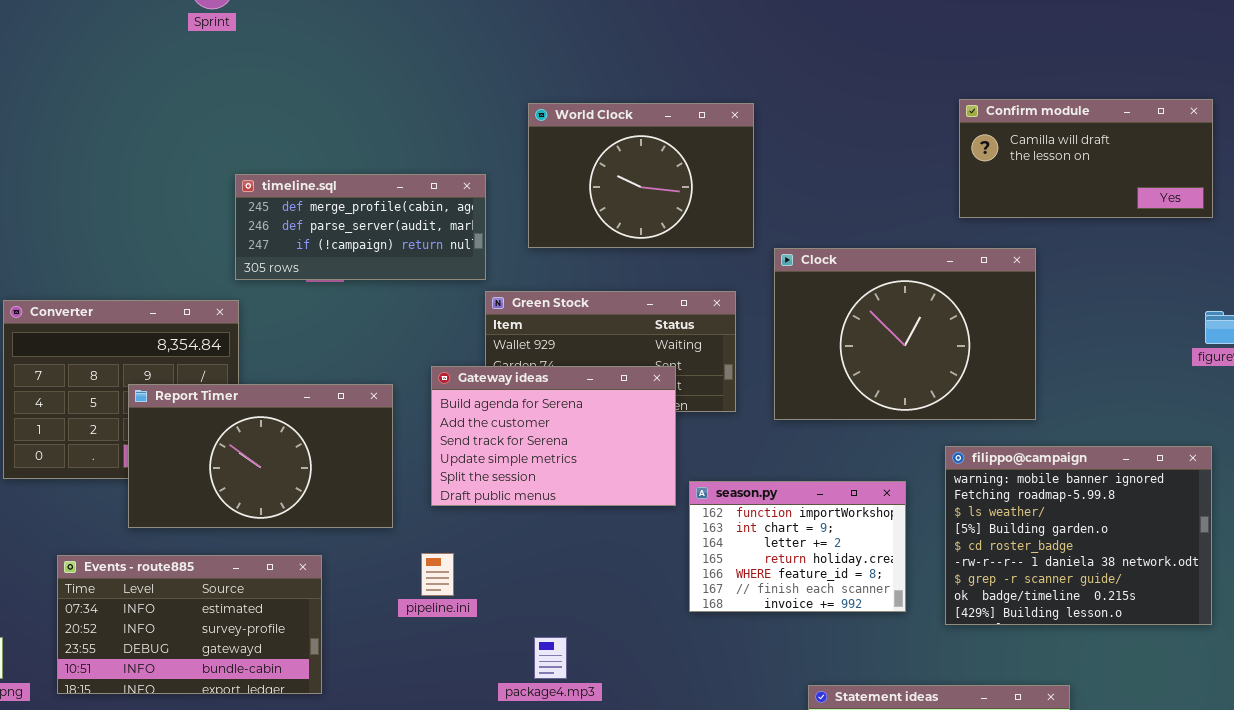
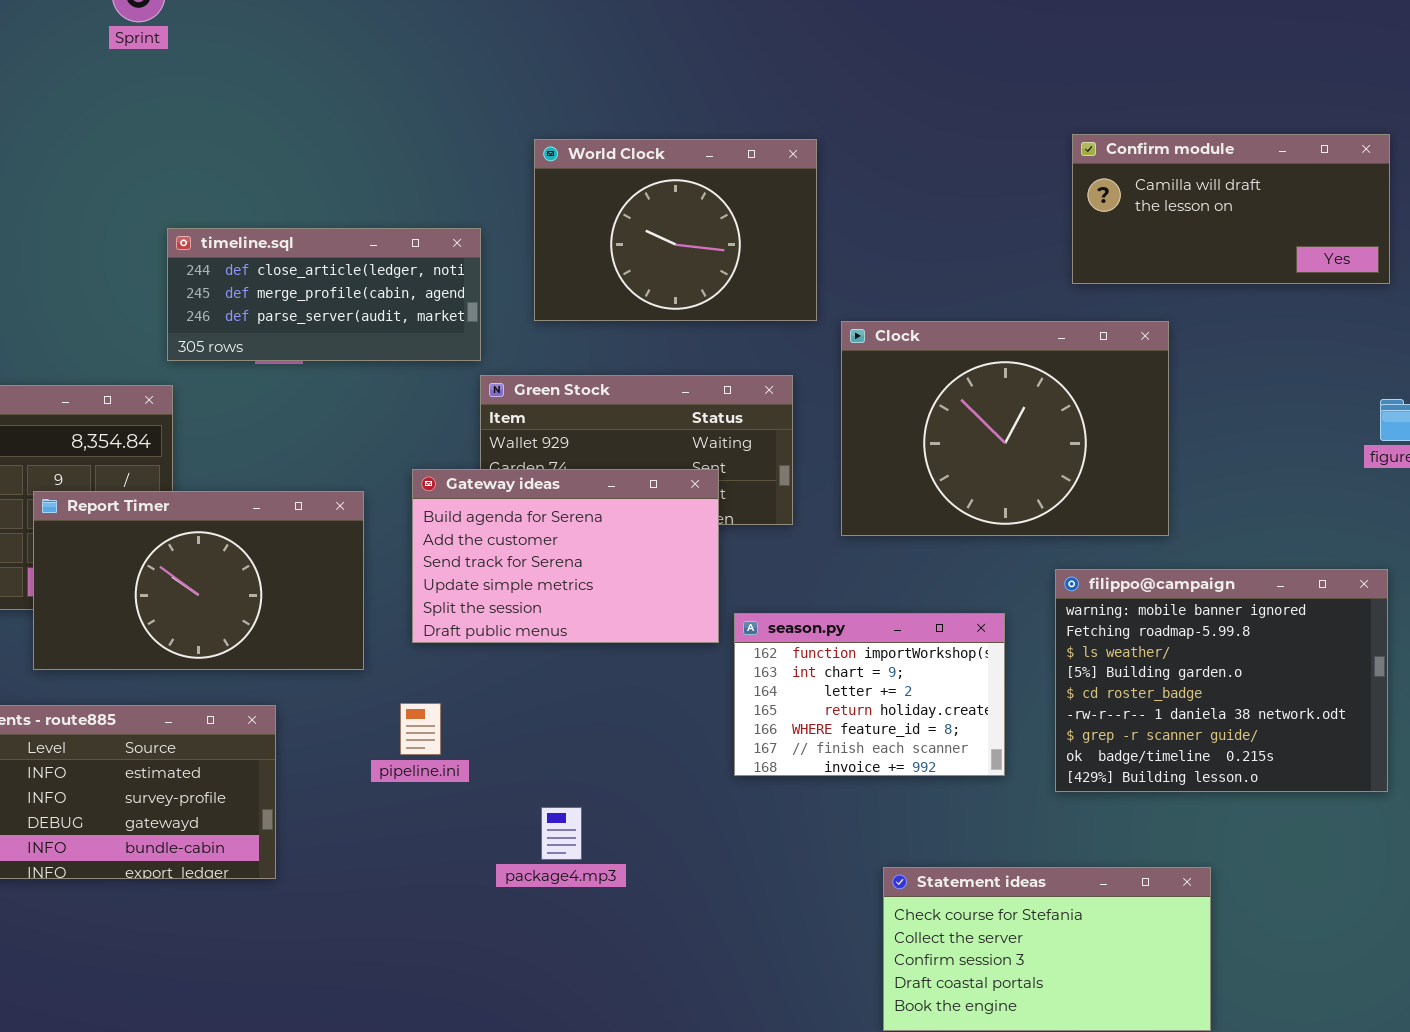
timeline.sql: [235,174,486,280] -> [167,228,481,361], scrolled up 1 row

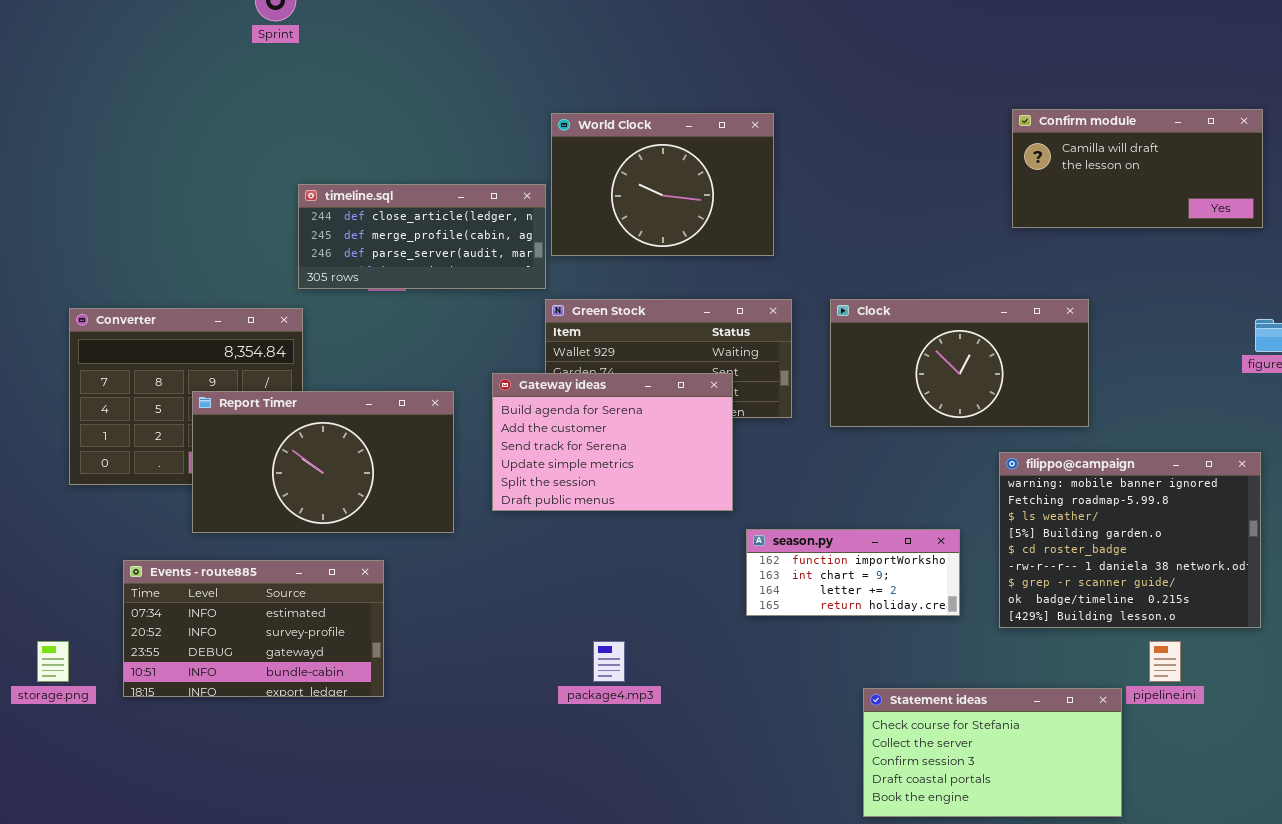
World Clock: [534,139,817,321] -> [551,113,774,256], moved
Clock: [841,321,1169,536] -> [830,299,1089,427], resized
season.py: [734,613,1005,776] -> [746,529,960,616], resized
pipeline.ini: [400,703,441,755] -> [1149,641,1181,682], moved

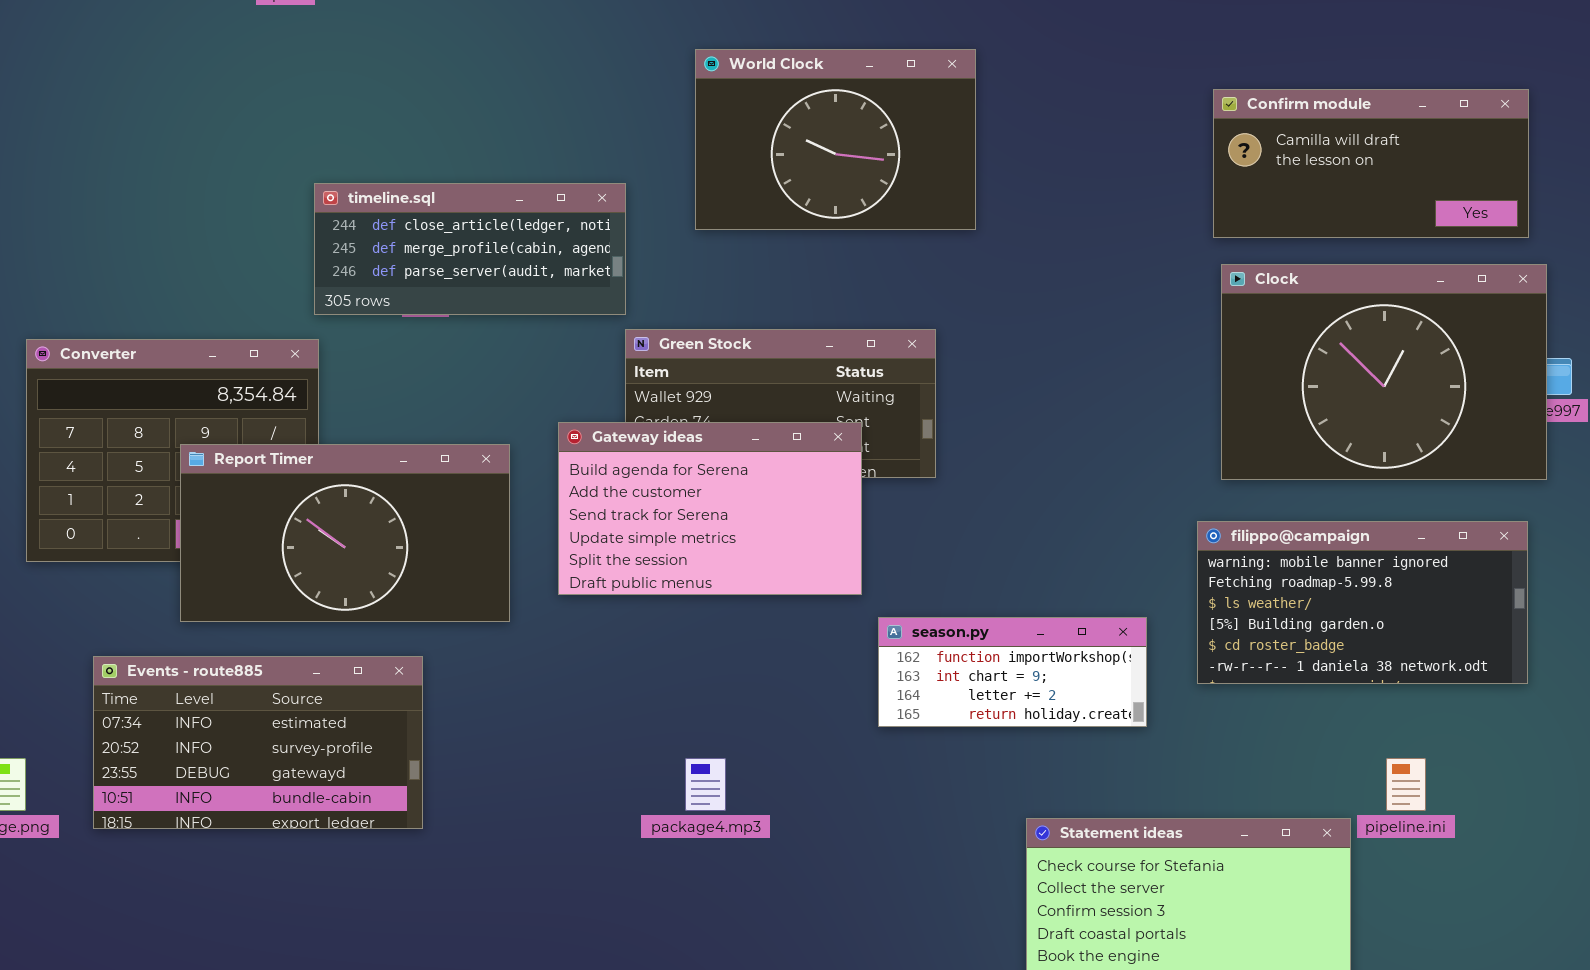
World Clock: [551,113,774,256] -> [695,49,976,230], moved
Clock: [830,299,1089,427] -> [1221,264,1547,480], moved, resized
filippo@campaign: [999,452,1261,628] -> [1197,521,1528,684], resized

